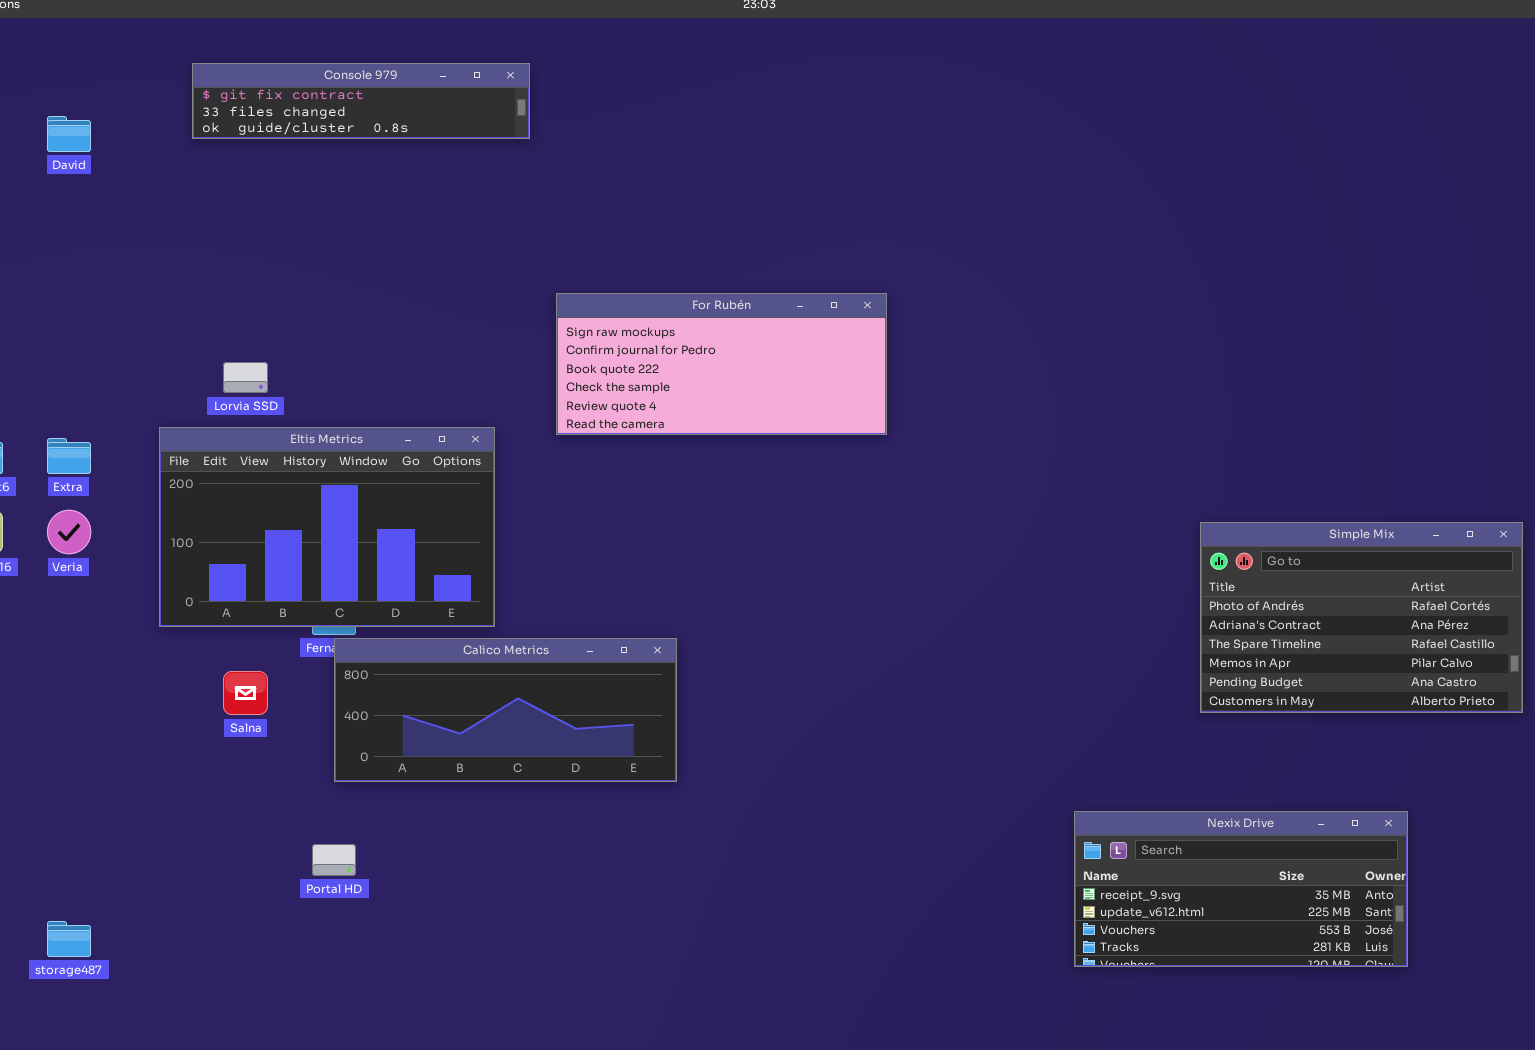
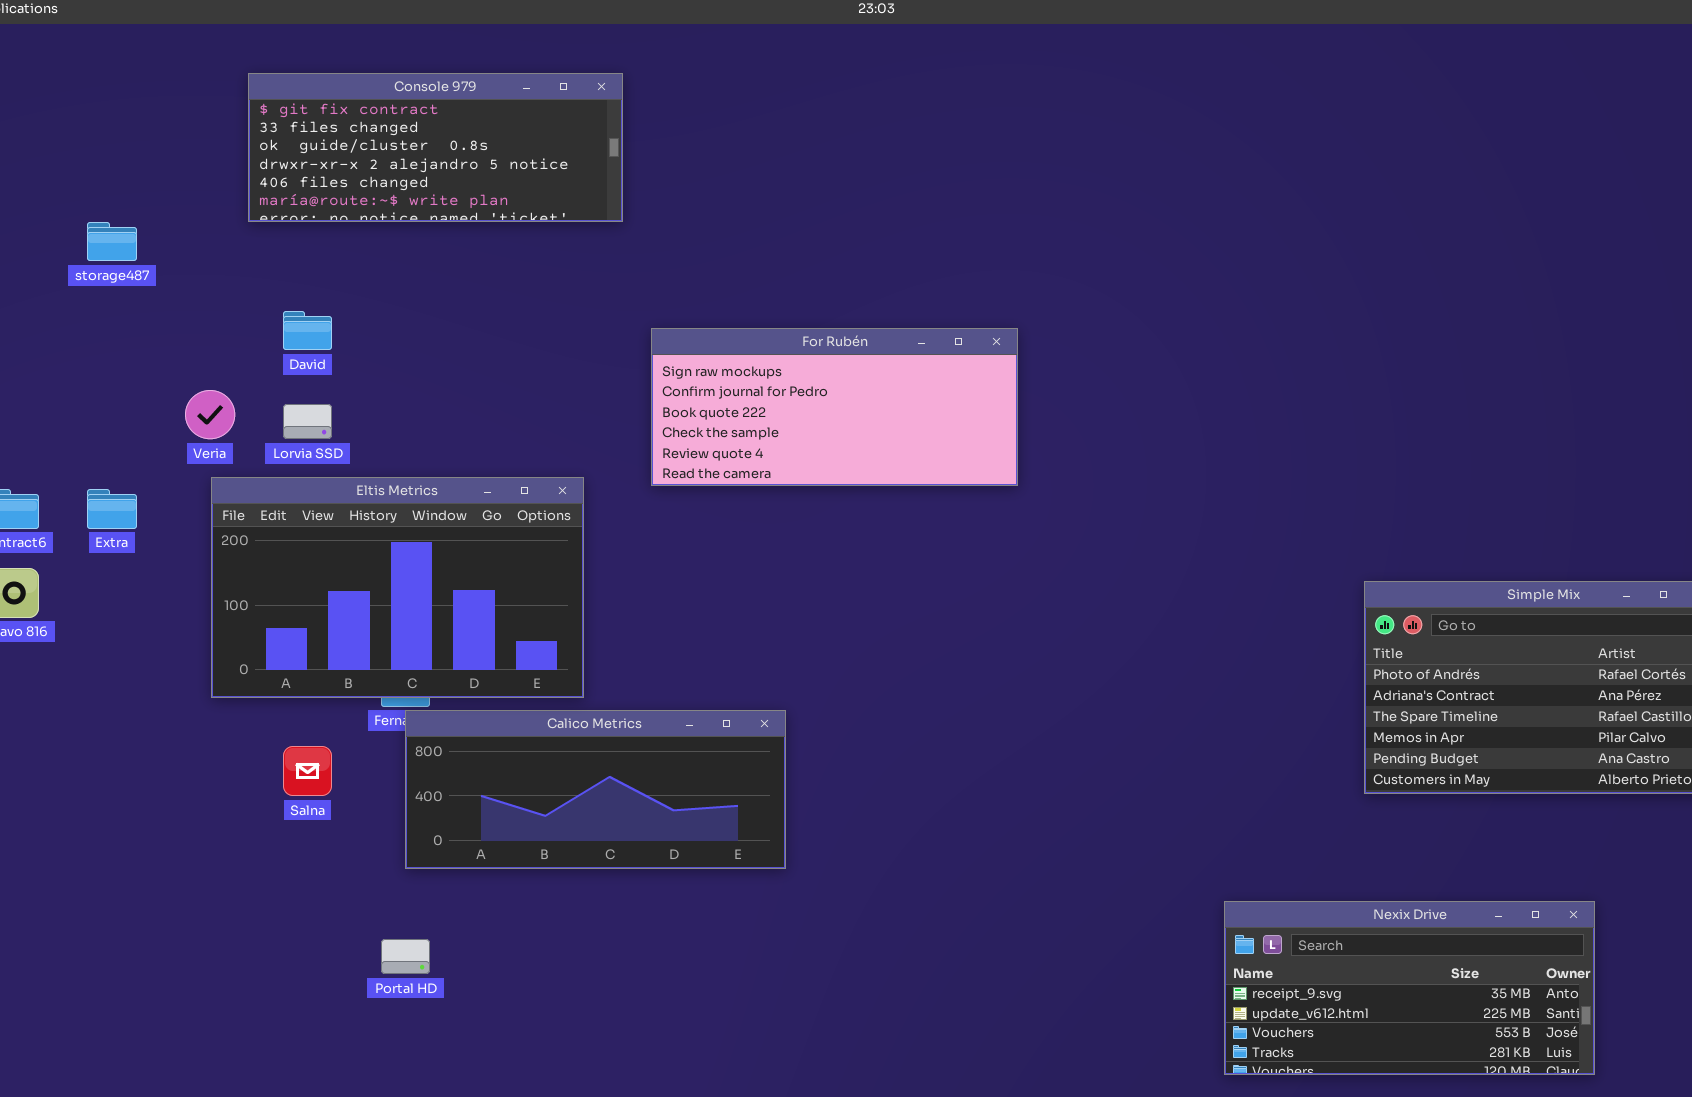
Console 979: [192,63,530,139] -> [248,73,623,222], resized
David: [47,116,91,152] -> [283,311,332,350], moved
Veria: [47,510,91,554] -> [185,390,235,439], moved
storage487: [47,921,91,957] -> [87,222,137,261], moved

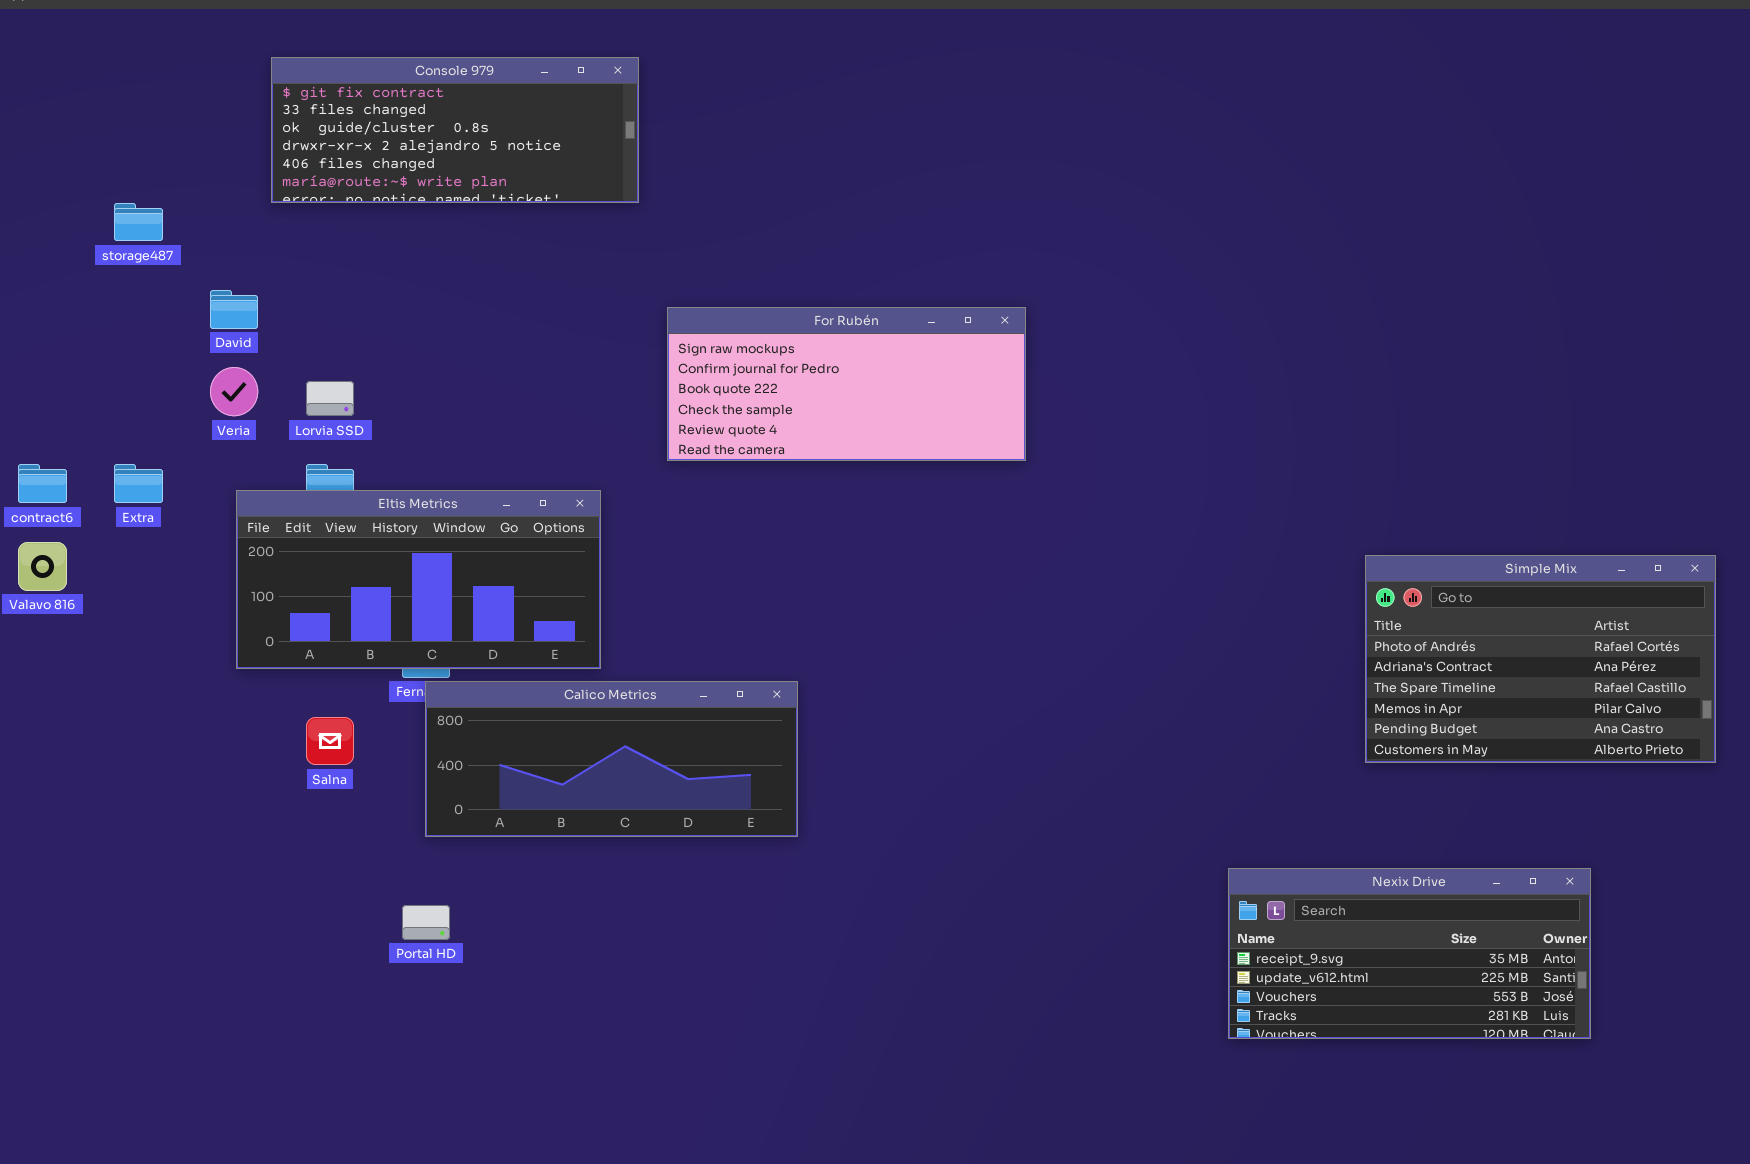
David: [283,311,332,350] -> [210,290,258,329], moved
Eltis Metrics: [211,477,584,698] -> [236,490,601,669], resized

